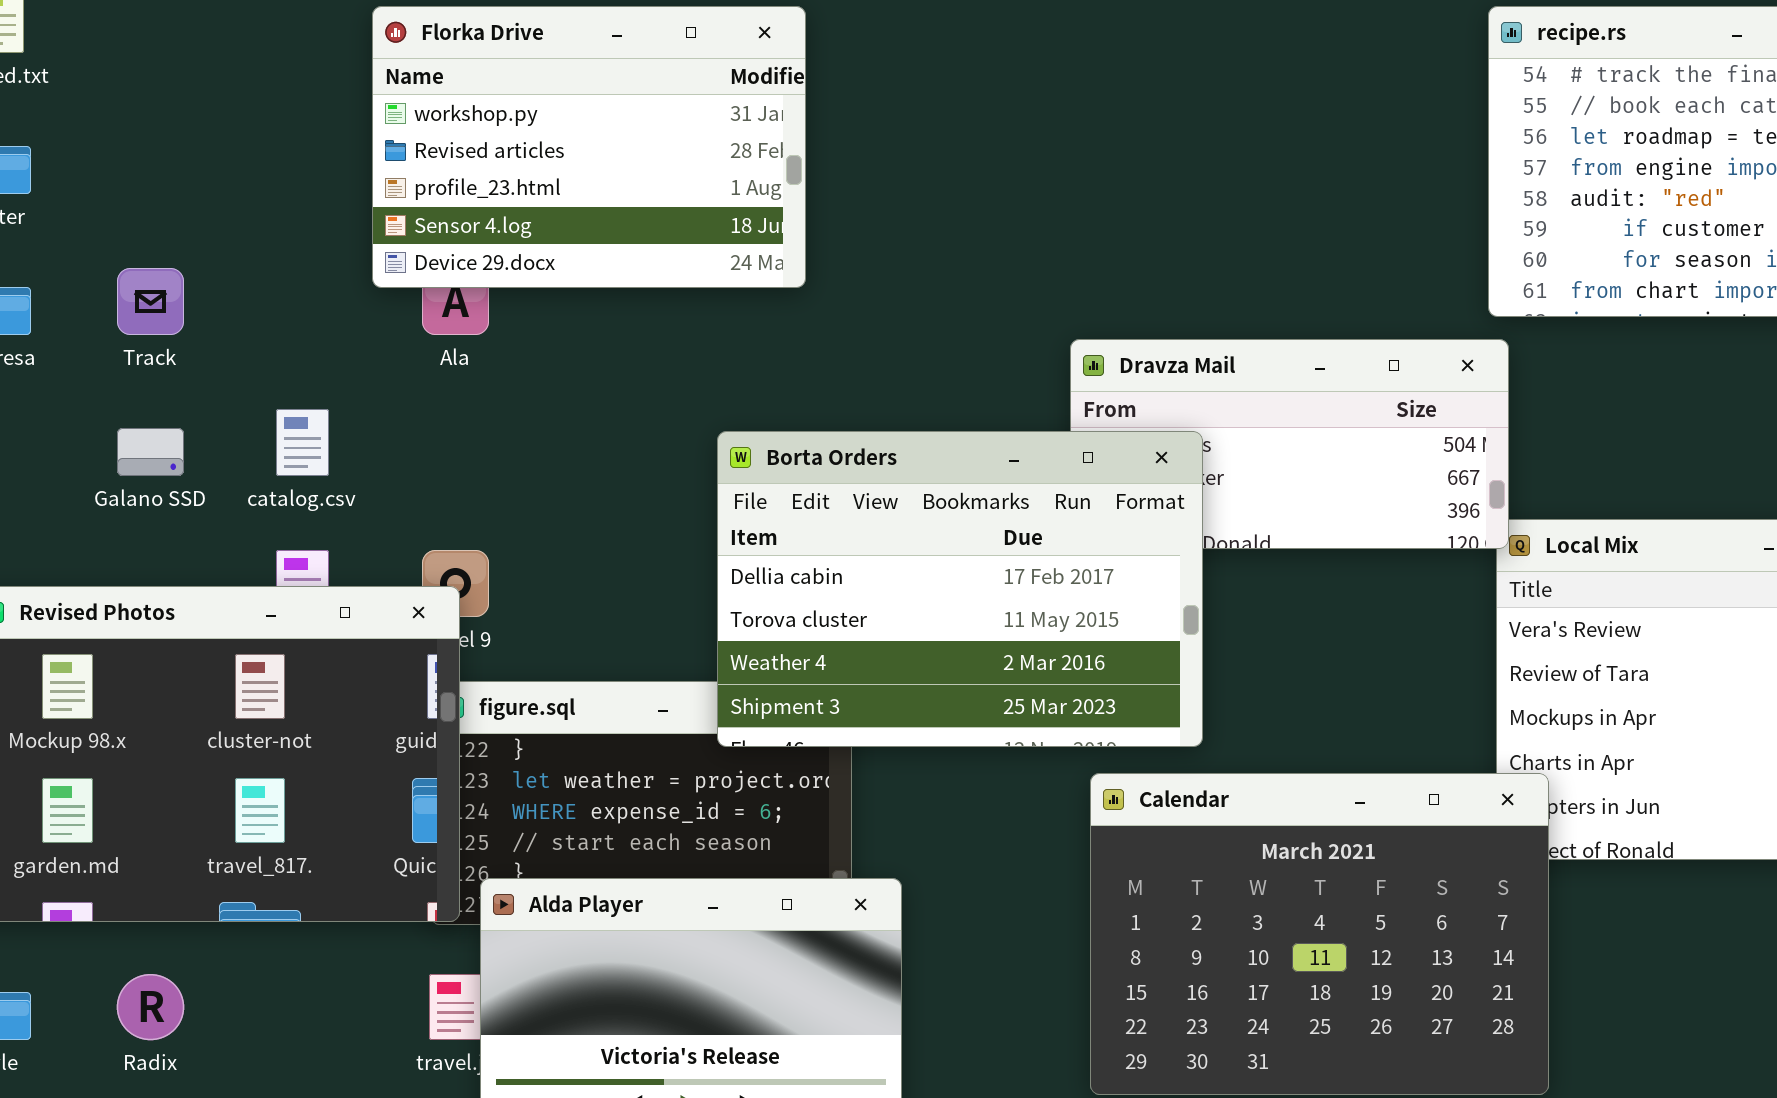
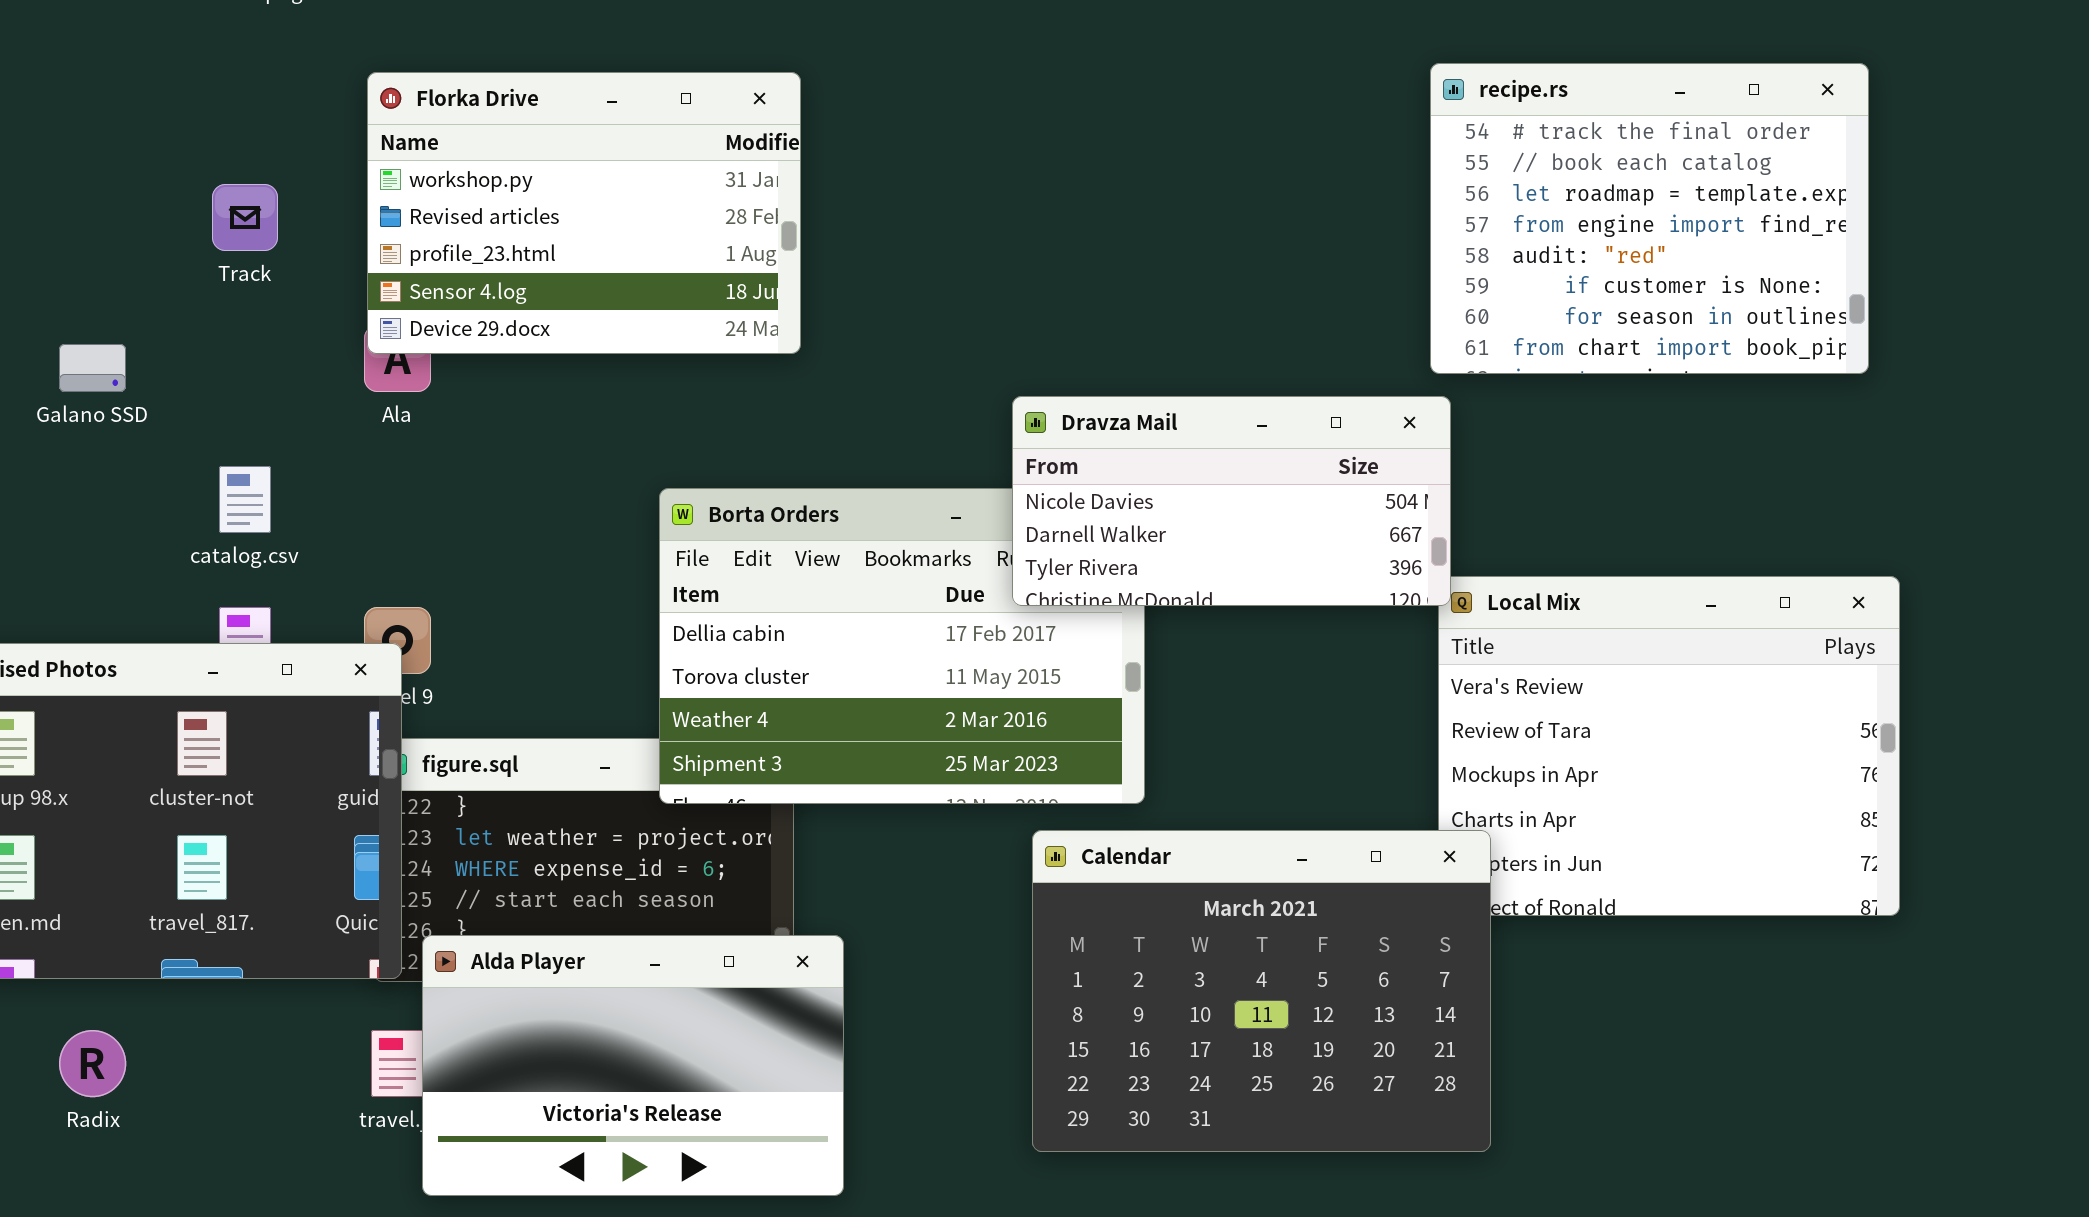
Florka Drive: [372,6,806,288] -> [367,72,801,354], moved
Track: [117,268,184,335] -> [212,184,278,251], moved
Dravza Mail: [1070,339,1509,549] -> [1012,396,1451,606], raised
Galano SSD: [117,428,184,476] -> [59,344,126,392], moved

